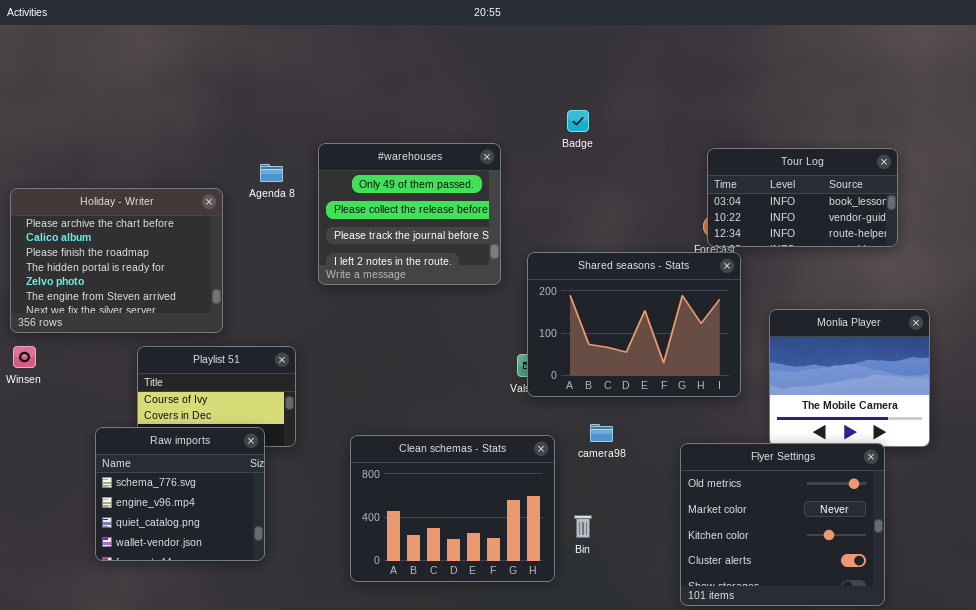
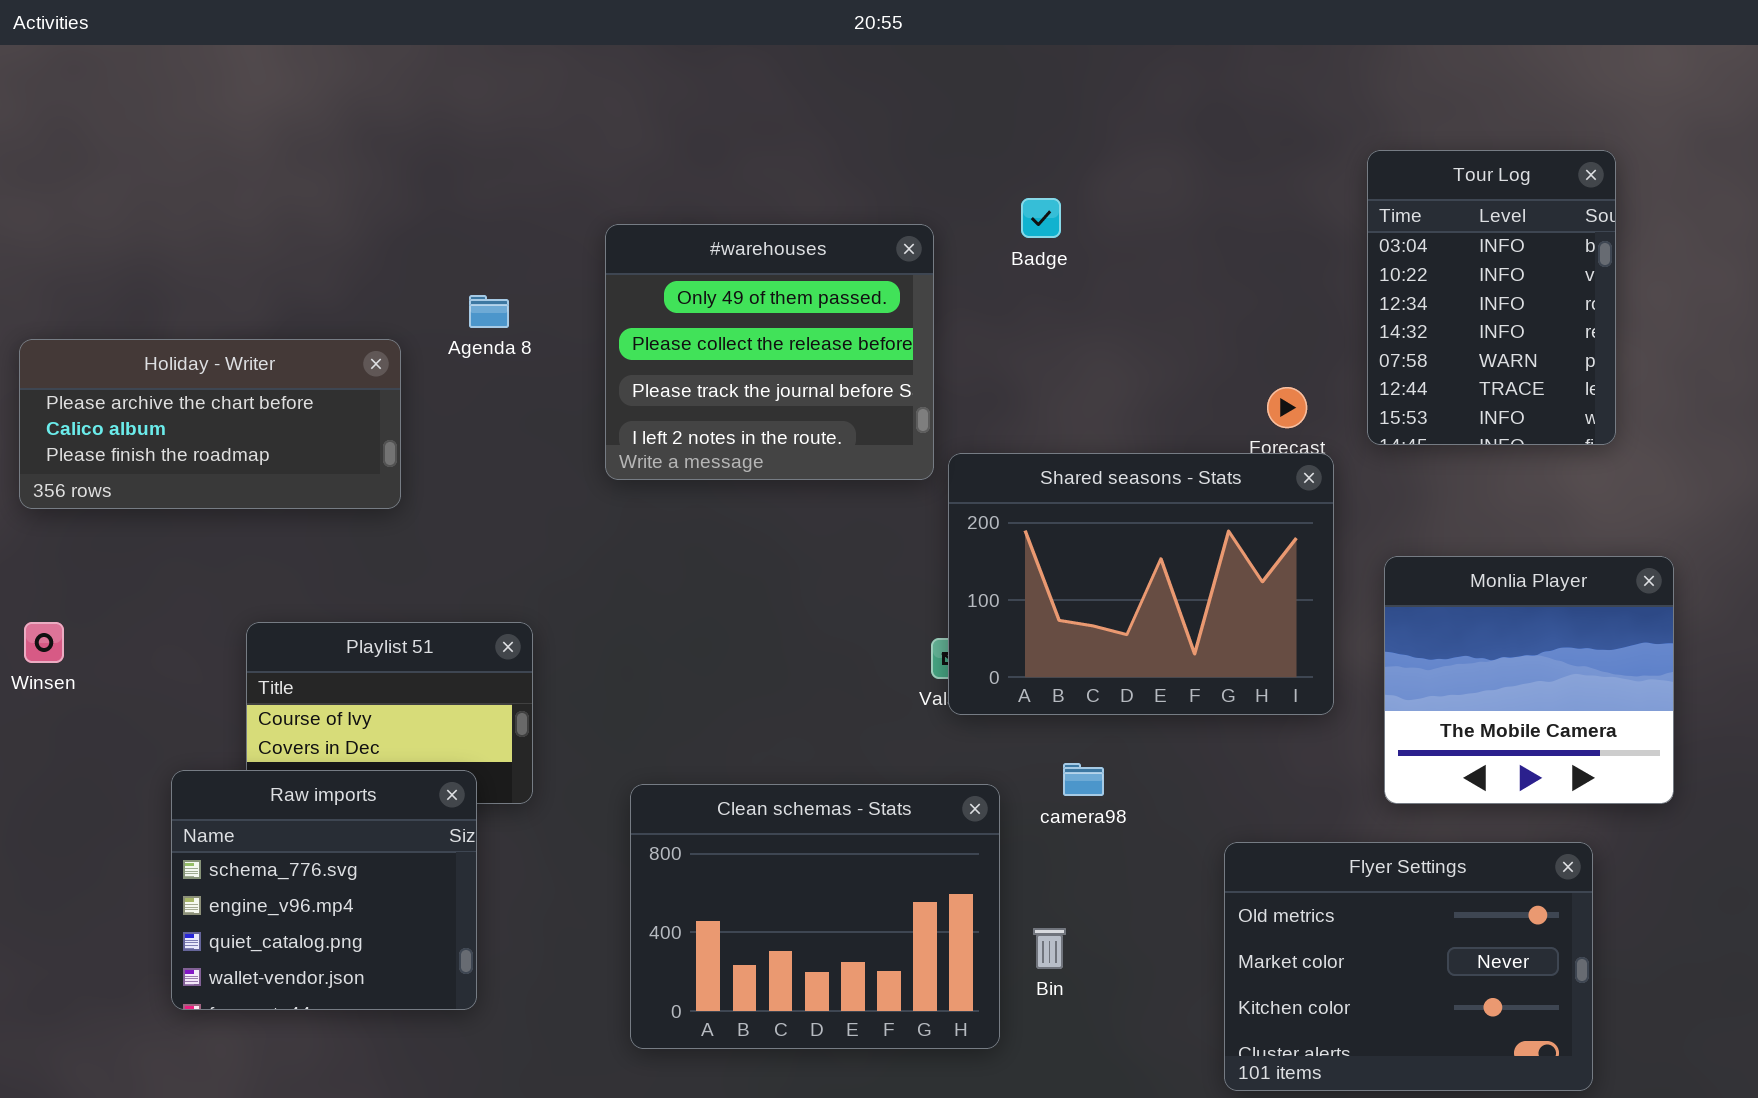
#warehouses: [318,143,501,285] -> [605,224,934,480], moved
Tour Log: [707,148,898,247] -> [1367,150,1616,445], resized
Holiday - Writer: [10,188,223,333] -> [19,339,401,509], resized
Flyer Settings: [680,443,885,606] -> [1224,842,1593,1091], resized

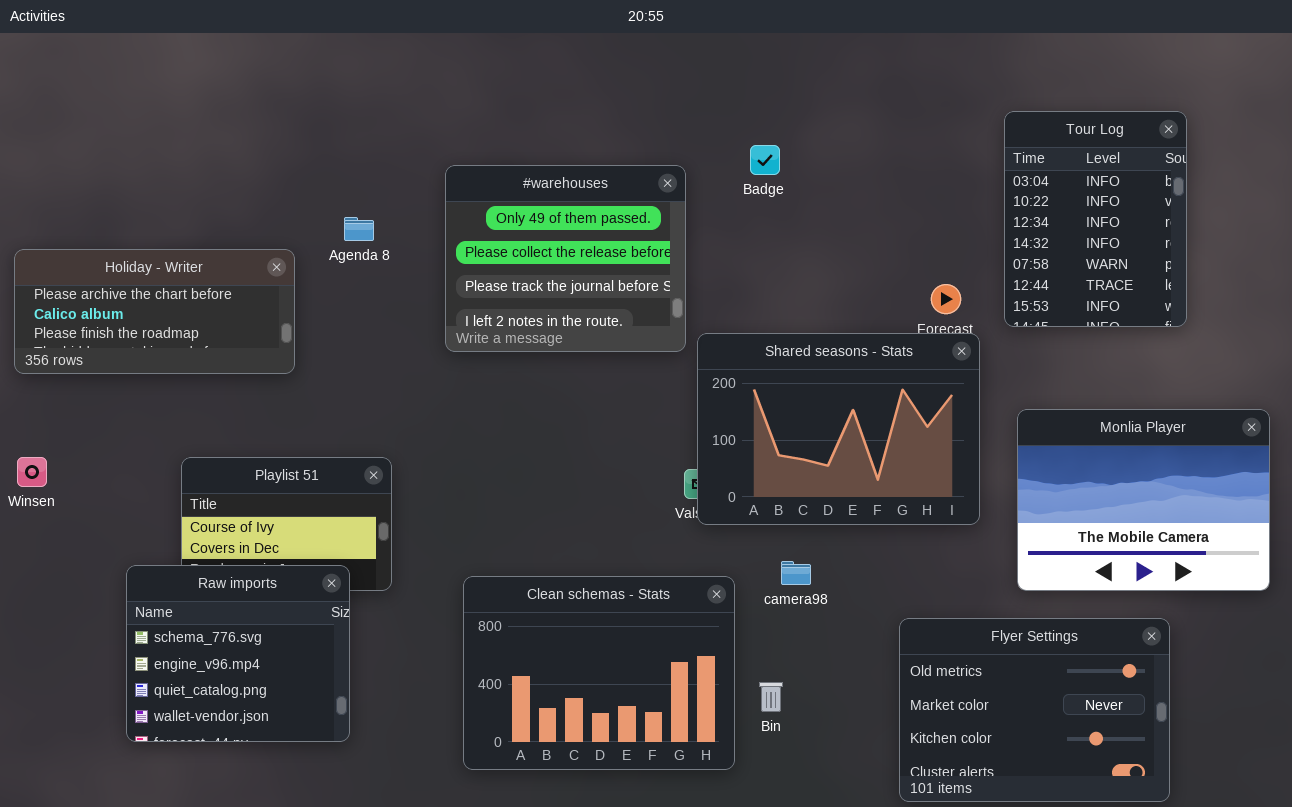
Monlia Player: [1384,556,1674,804] -> [1017,409,1270,591], resized

